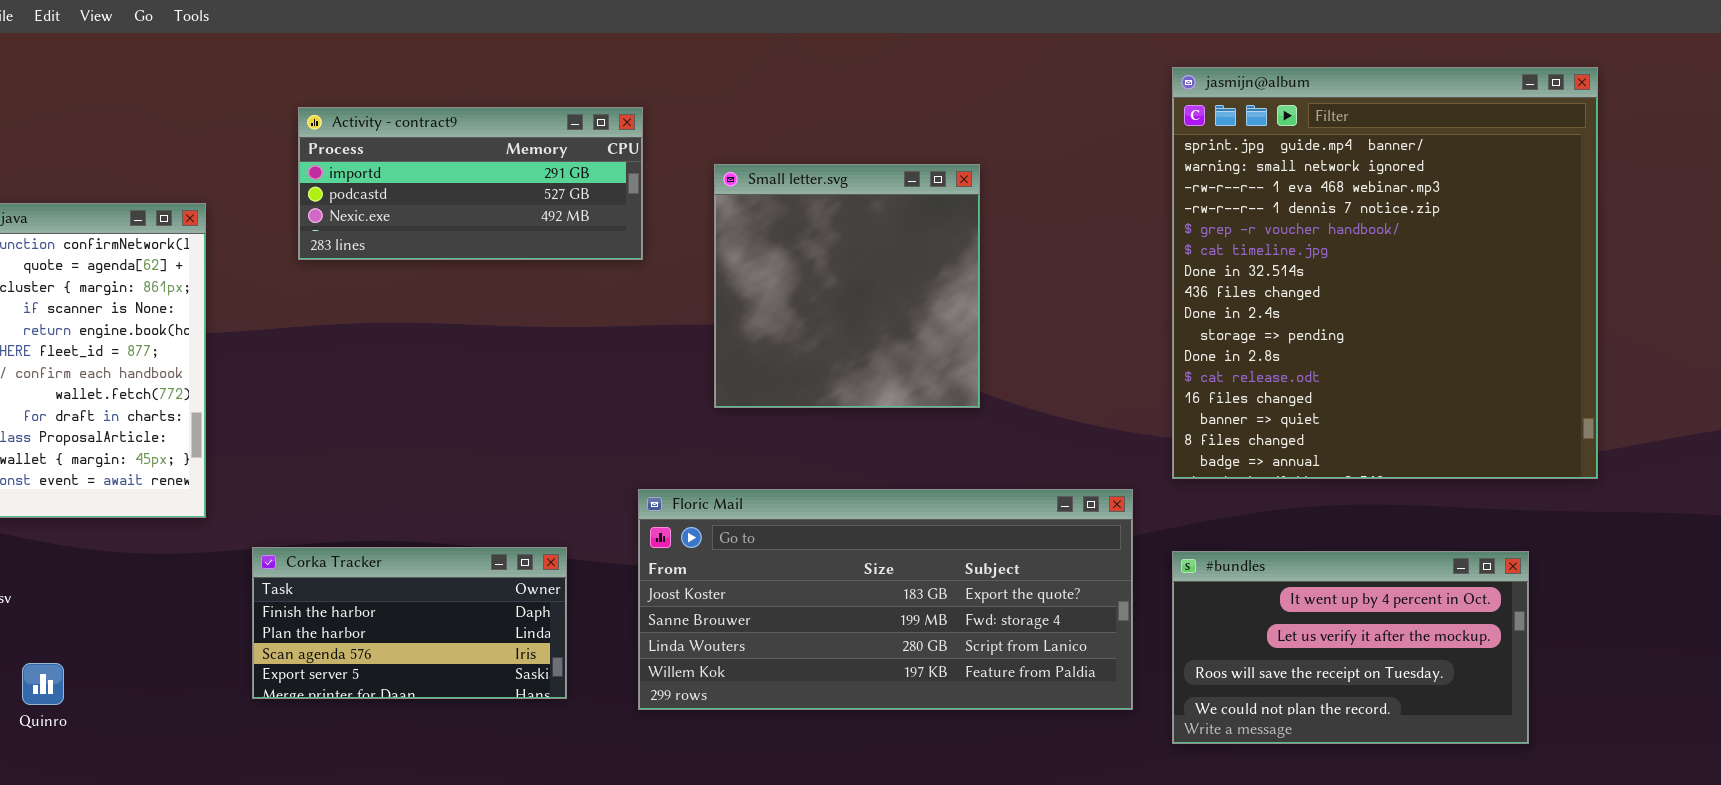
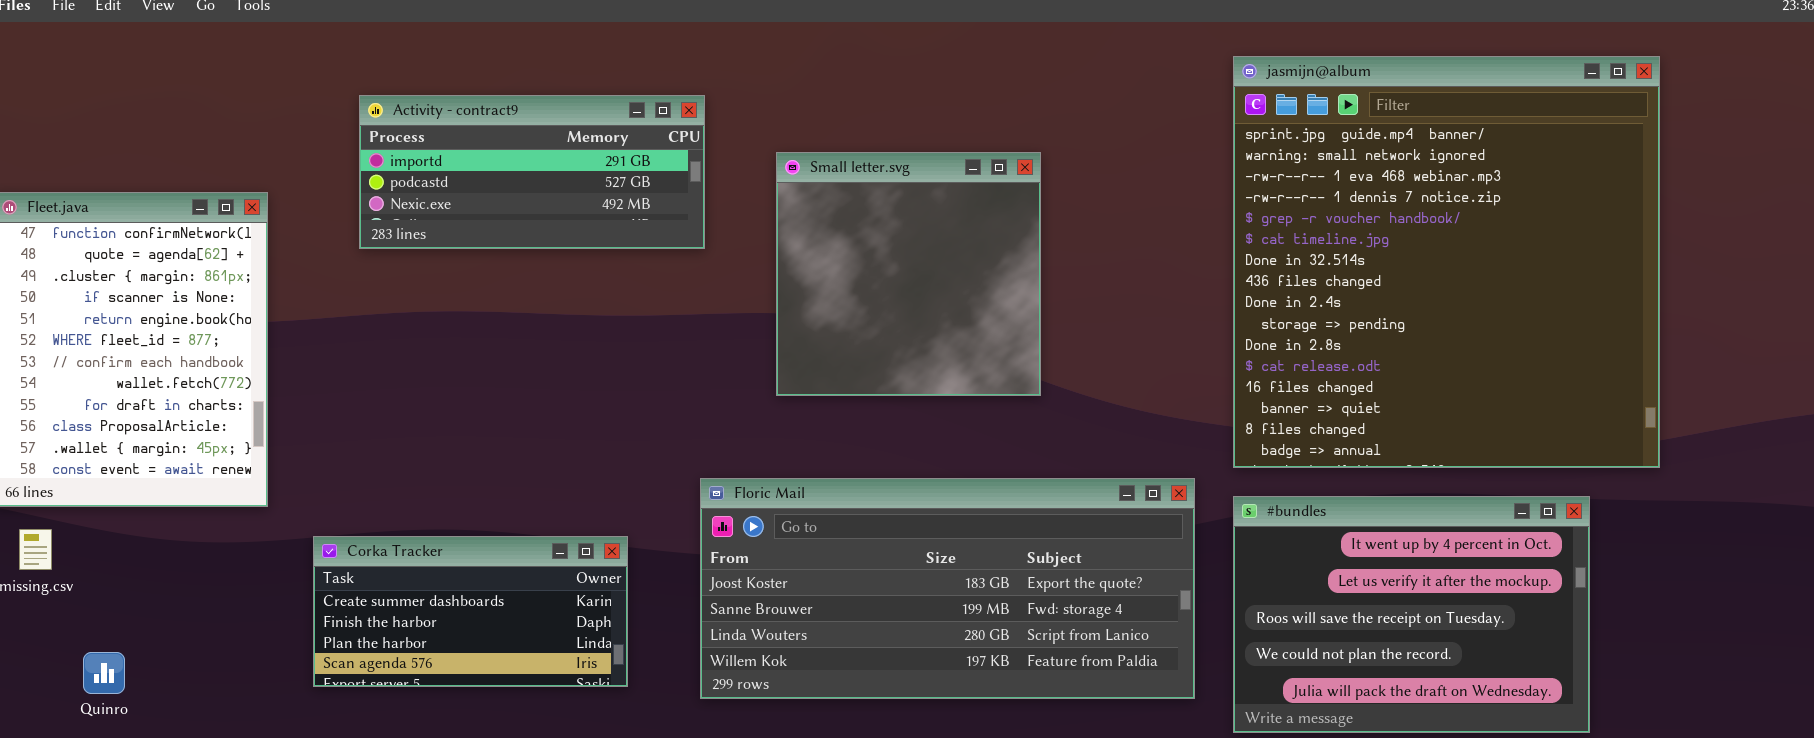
Corka Tracker: [252,547,567,699] -> [313,536,628,687], scrolled up 1 row
#bundles: [1172,551,1529,744] -> [1233,496,1590,733], resized

